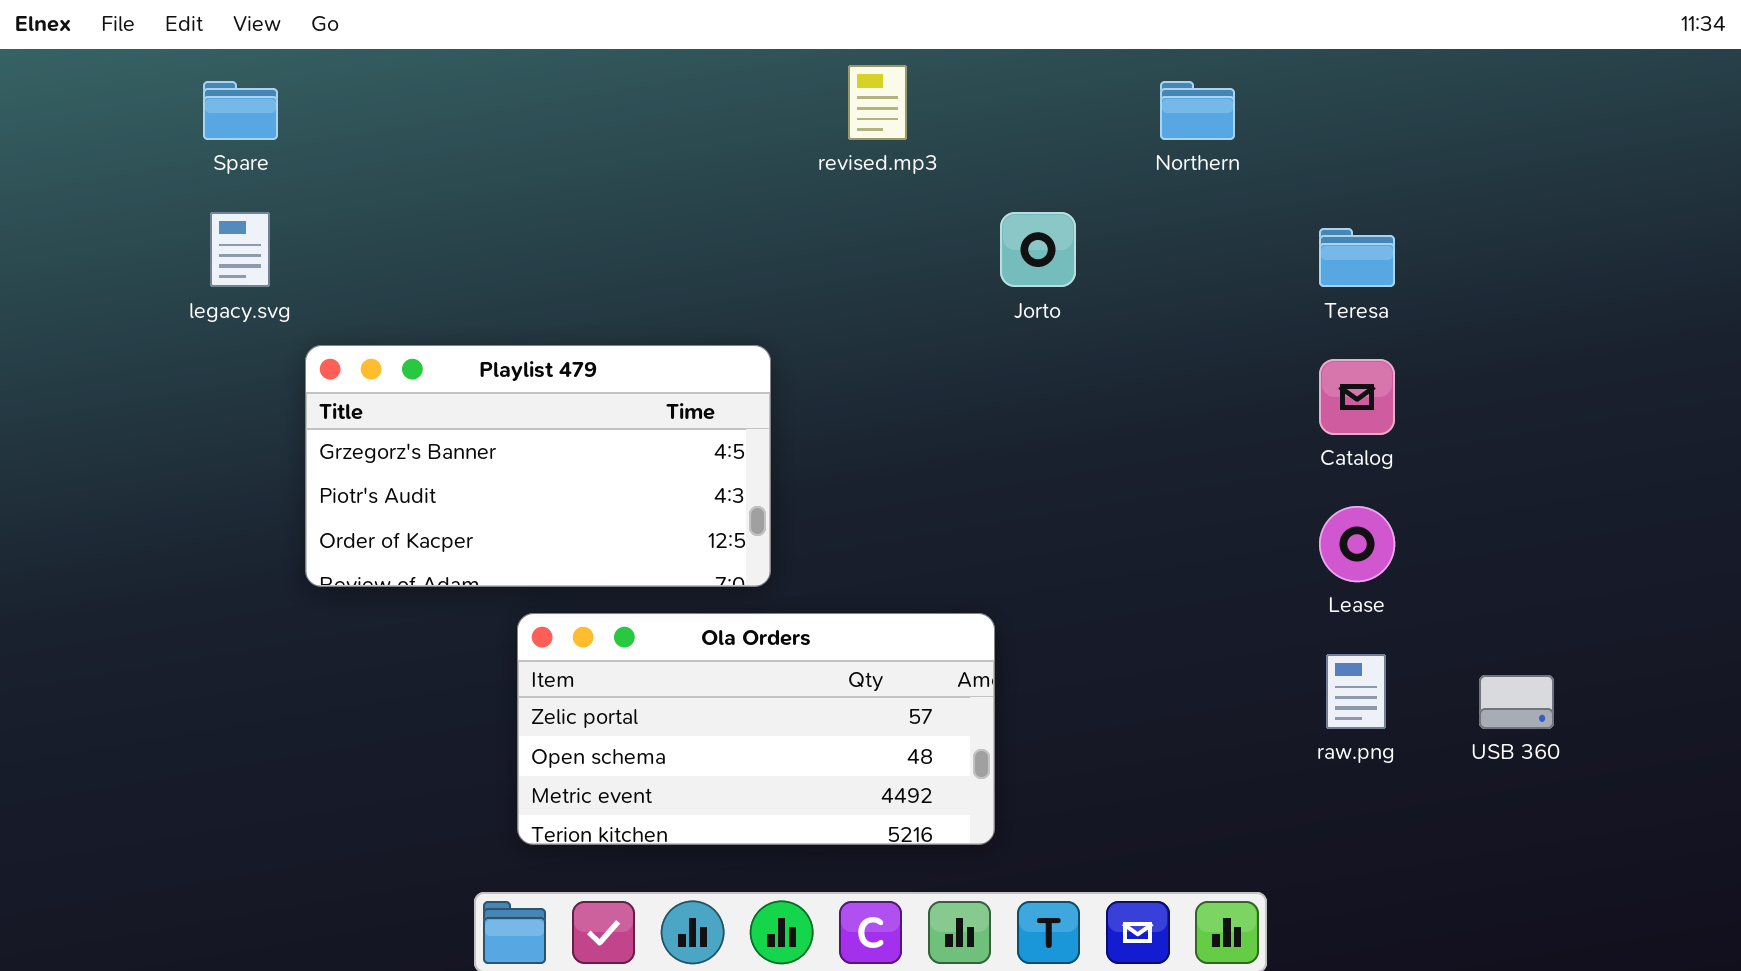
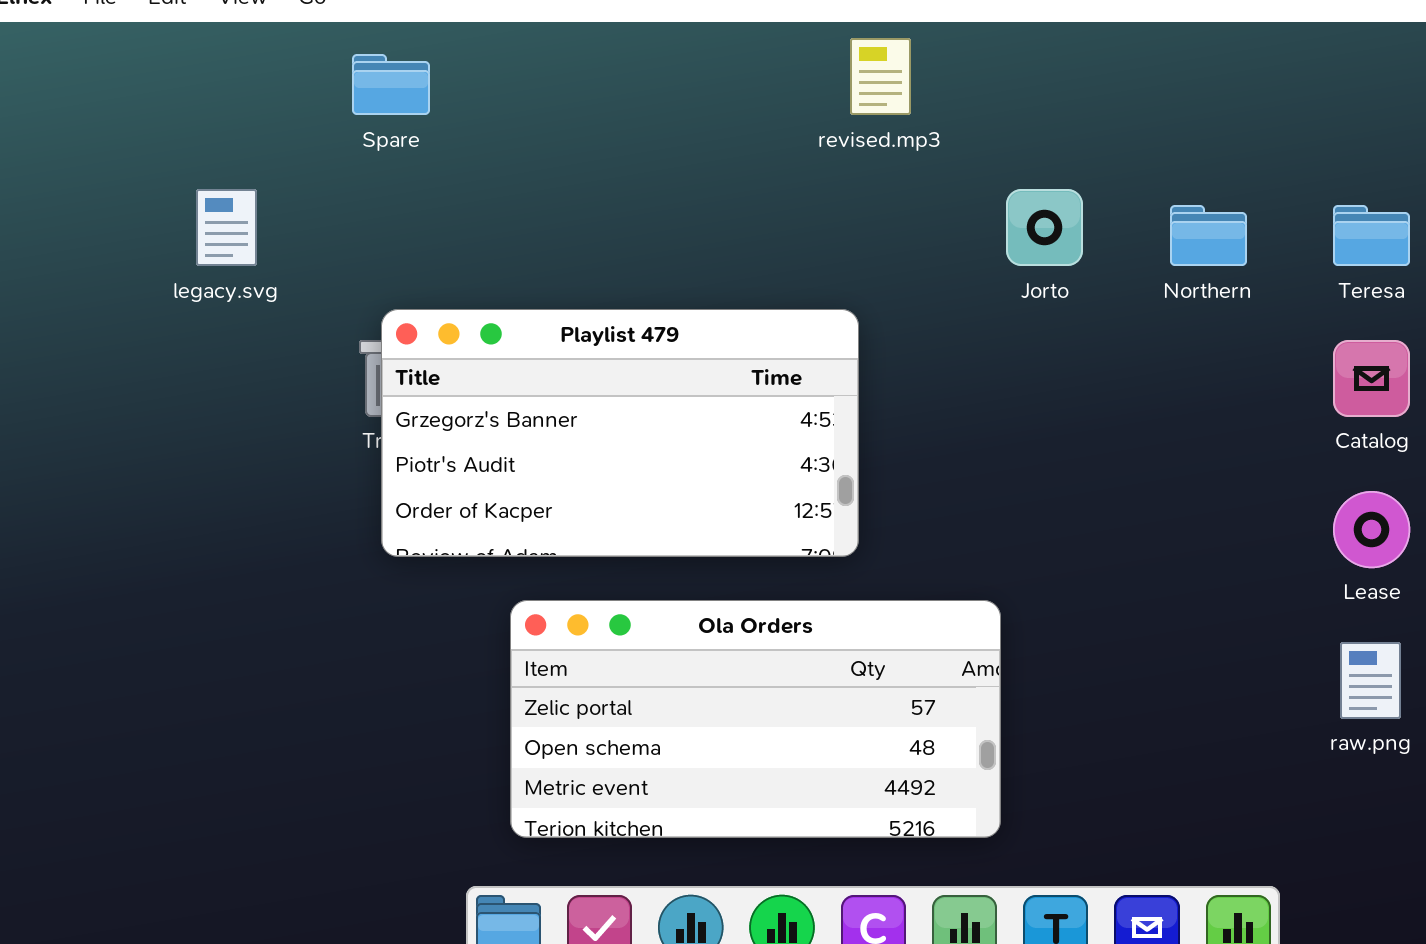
Spare: [203,81,278,140] -> [352,54,430,115], moved
Northern: [1160,81,1235,140] -> [1170,205,1247,266], moved
Playlist 479: [305,345,771,587] -> [381,309,859,557], moved

